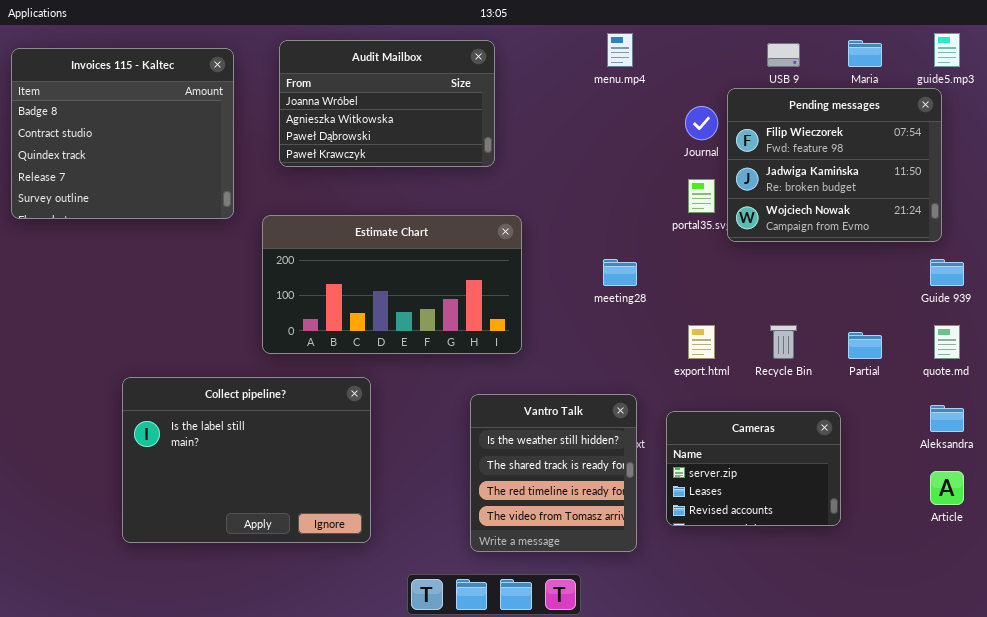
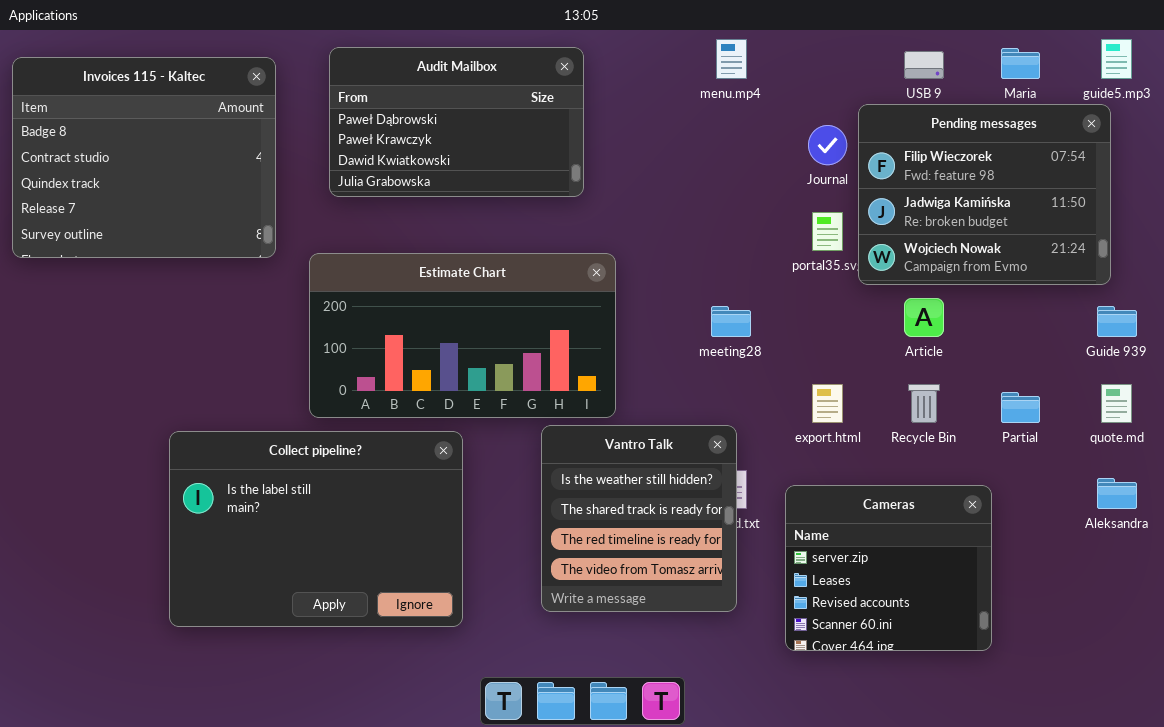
Audit Mailbox: [279,40,495,167] -> [329,47,584,197], scrolled down 2 rows
Collect pipeline?: [122,377,371,543] -> [169,431,463,627], moved
Vantro Talk: [470,394,637,552] -> [541,425,737,612], moved
Cameras: [666,411,841,526] -> [785,485,992,651], resized
Article: [930,471,964,505] -> [904,298,944,337], moved

